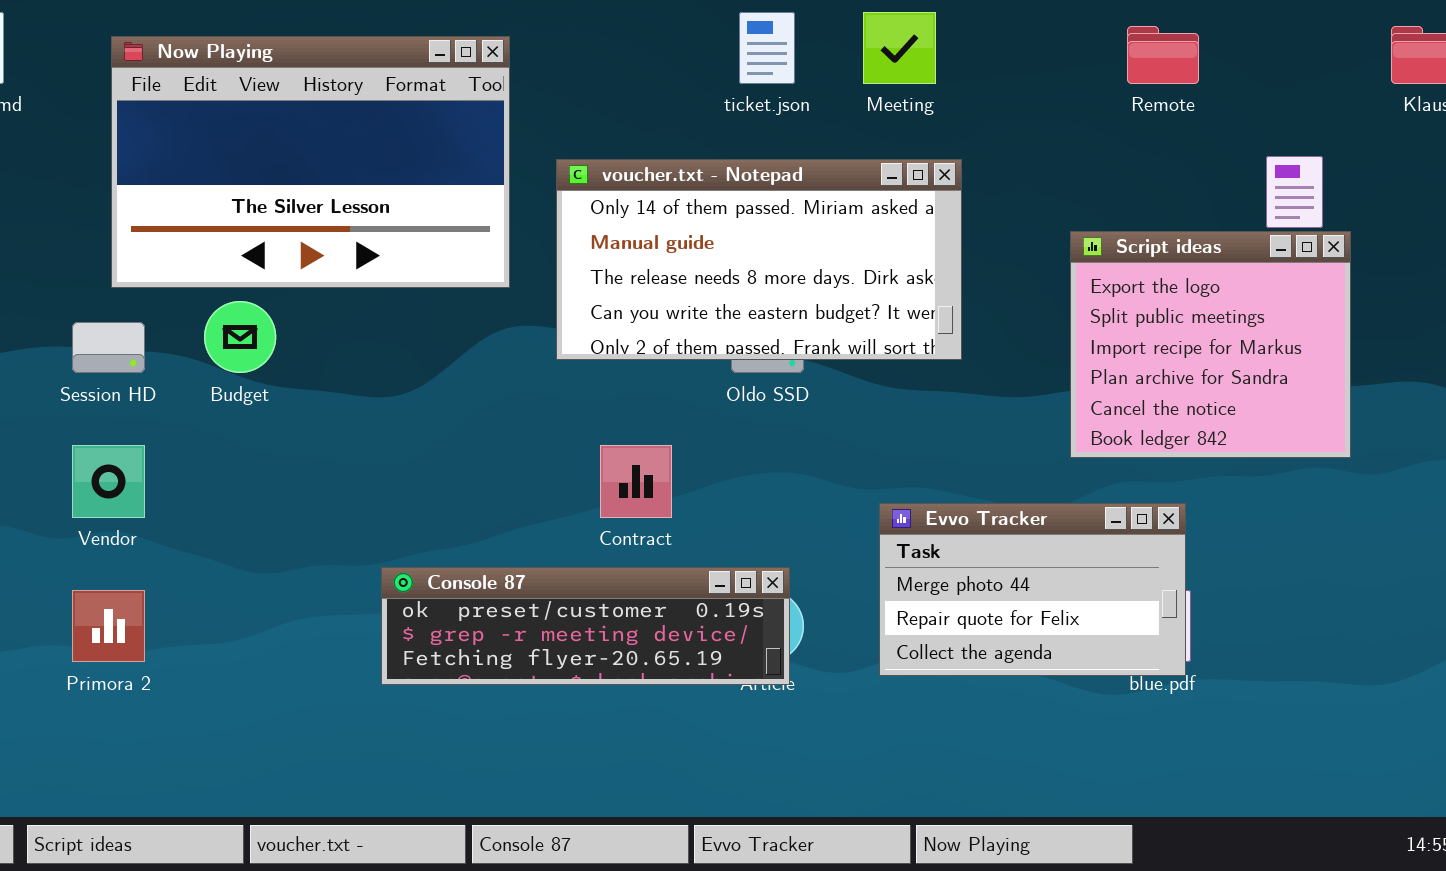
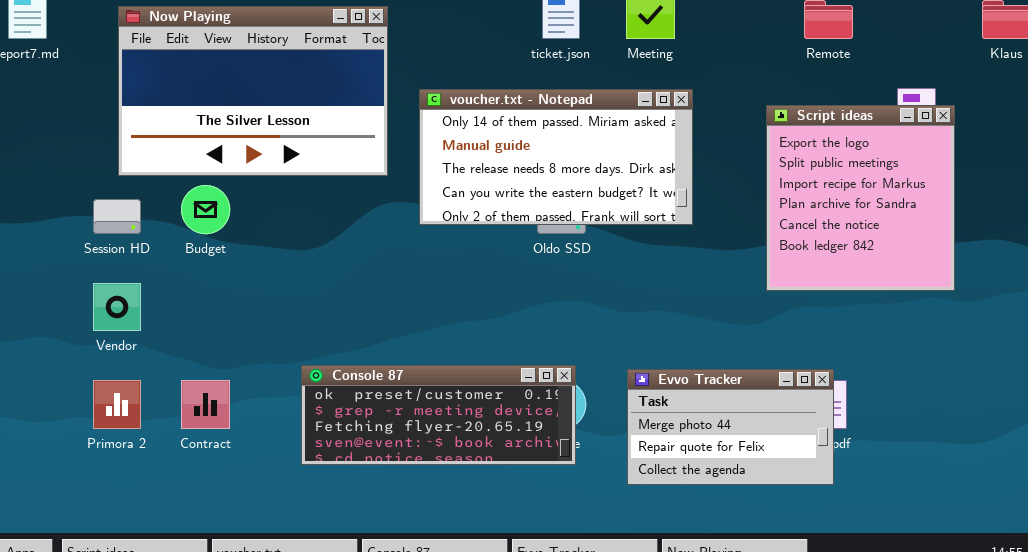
Script ideas: [1070,231,1351,458] -> [766,105,955,291], resized
Contract: [600,445,672,518] -> [181,380,230,429], moved
Evvo Tracker: [879,503,1186,676] -> [627,369,834,485], moved
Console 87: [381,567,790,685] -> [301,365,576,465], resized

